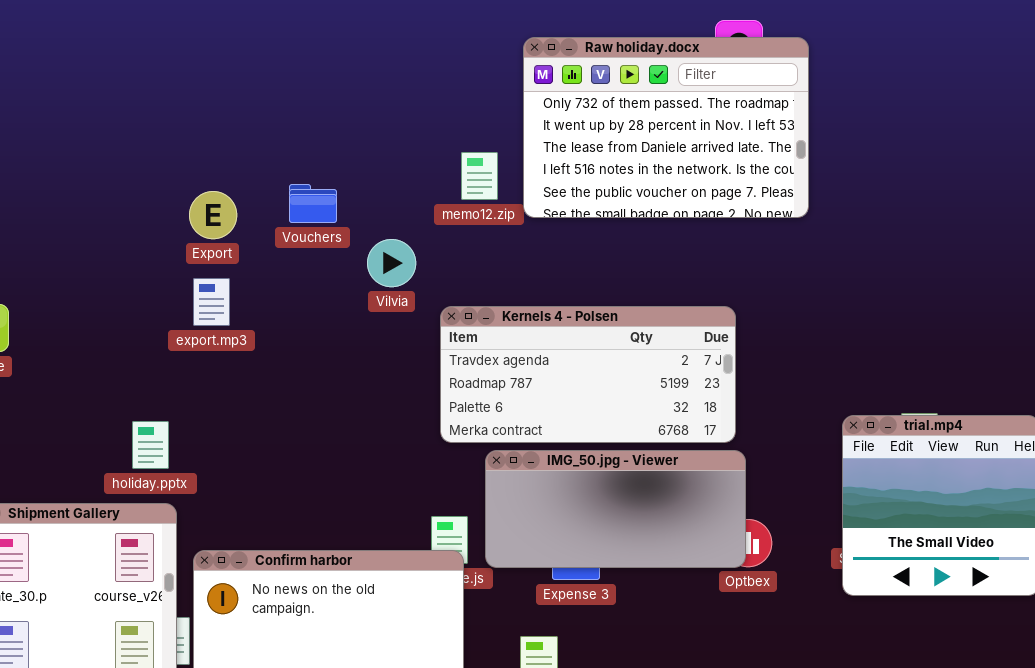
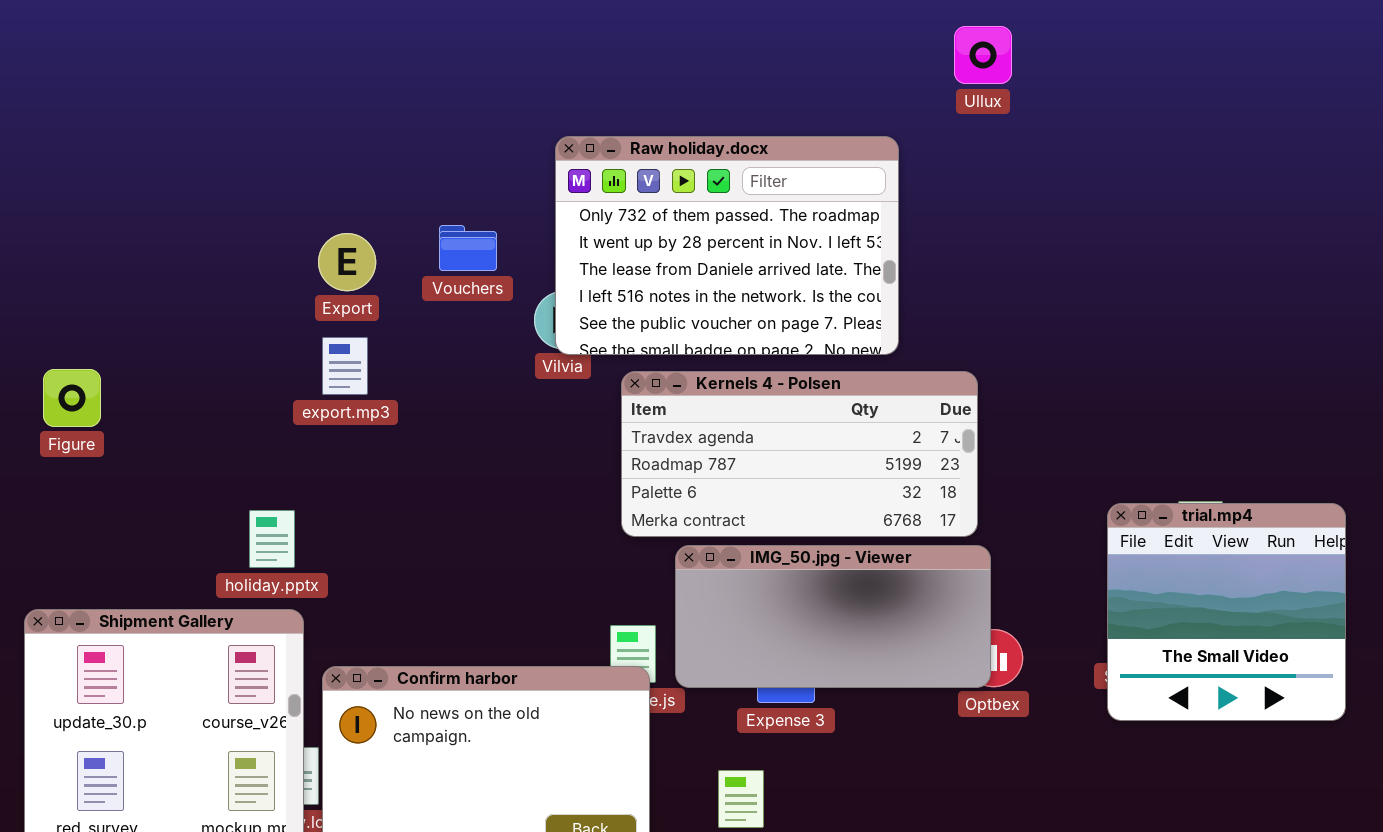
Raw holiday.docx: [523,37,809,218] -> [555,136,899,355], moved

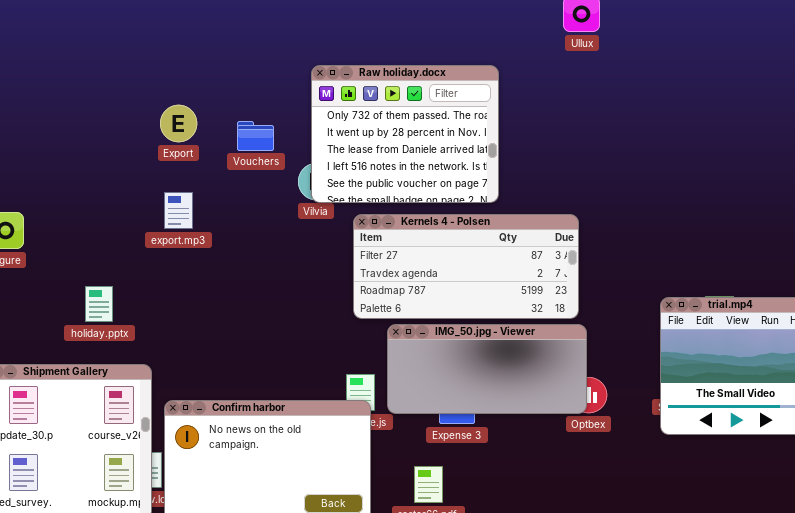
Raw holiday.docx: [555,136,899,355] -> [311,65,499,203], resized
Export: [318,233,376,291] -> [160,105,197,142], moved
Kernels 4 - Polsen: [621,371,978,537] -> [353,214,579,319], scrolled up 1 row
holiday.pptx: [249,510,295,568] -> [85,286,113,322], moved

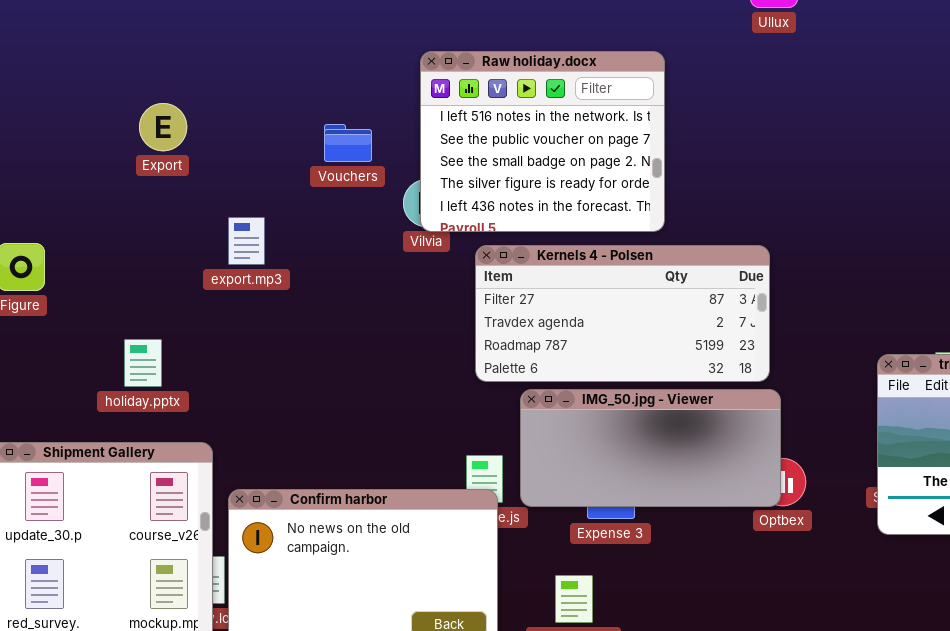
Raw holiday.docx: [311,65,499,203] -> [420,51,665,232], scrolled down 3 rows
Export: [160,105,197,142] -> [139,103,187,151], moved

